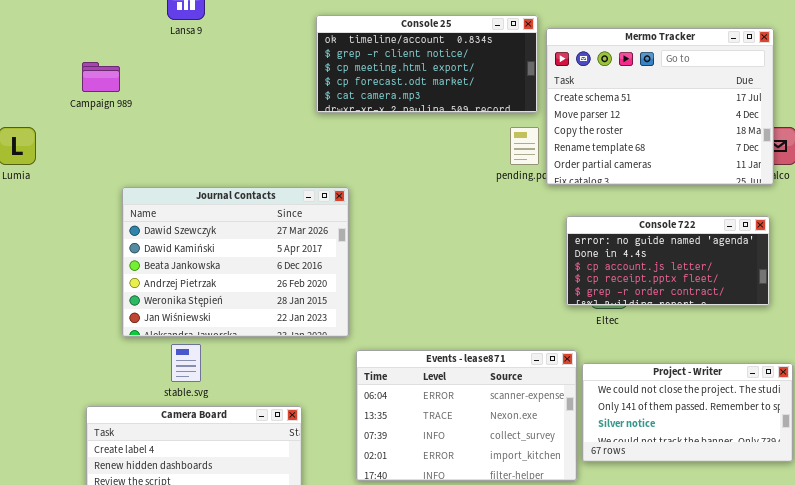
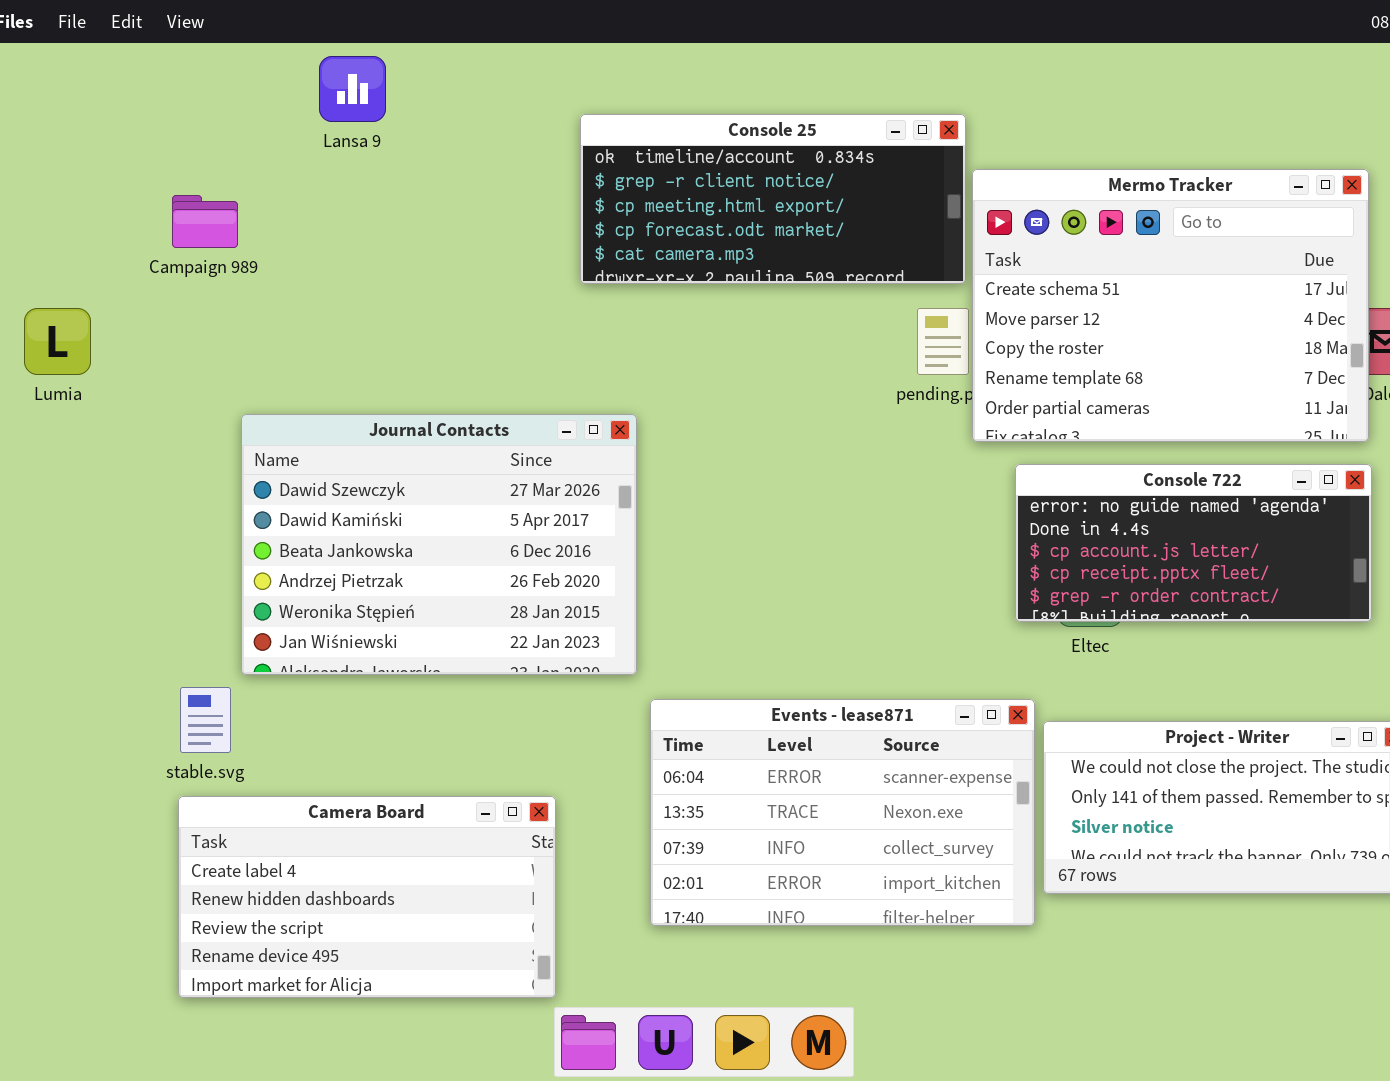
Mermo Tracker: [546,28,774,185] -> [972,169,1369,442], moved
stable.svg: [171,344,201,382] -> [180,687,231,753], moved

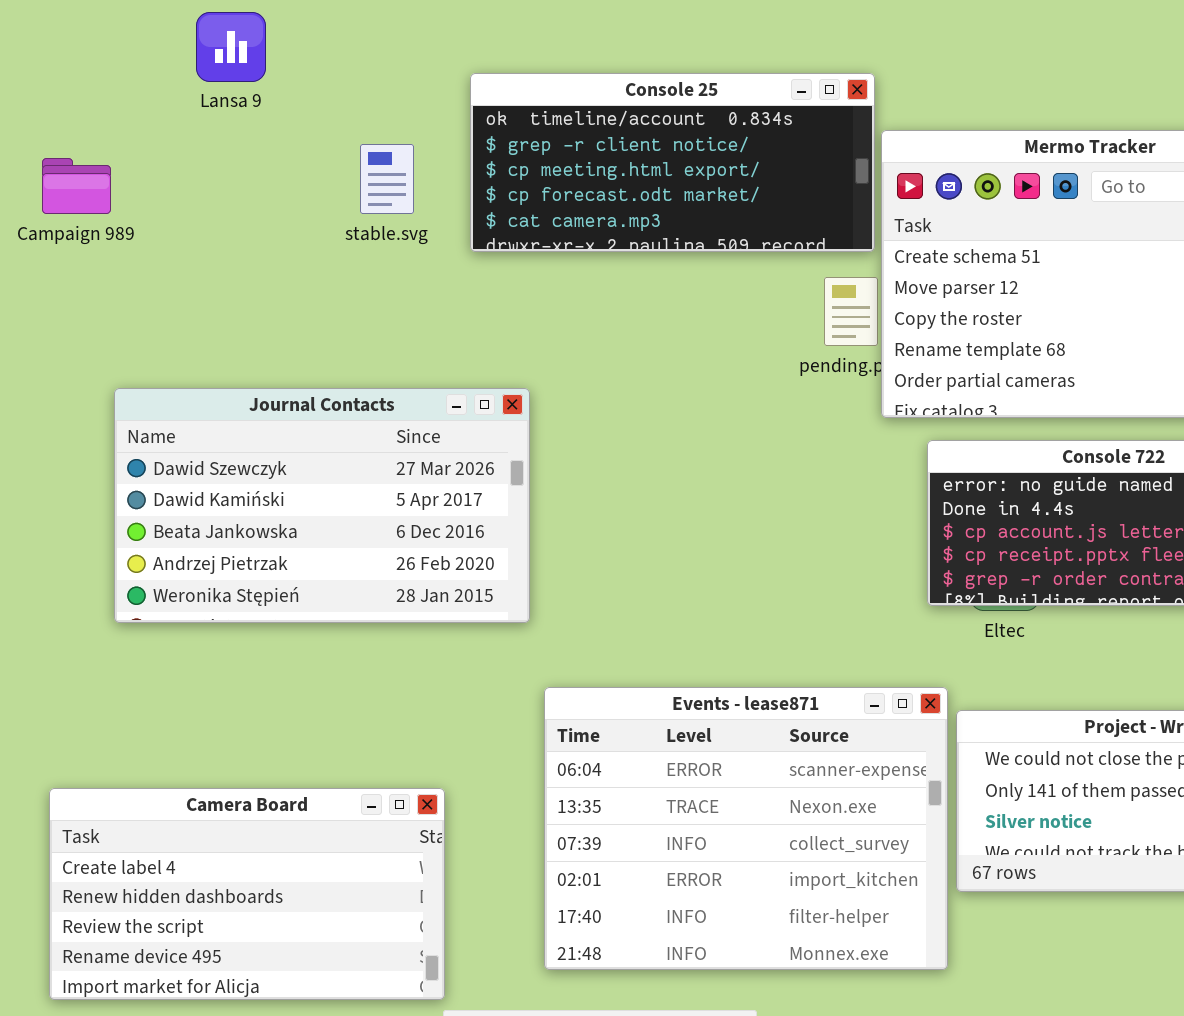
Journal Contacts: [241,414,637,675] -> [114,388,530,623], resized
stable.svg: [180,687,231,753] -> [360,144,414,214], moved
Events - lease871: [650,699,1035,926] -> [544,687,948,970], resized

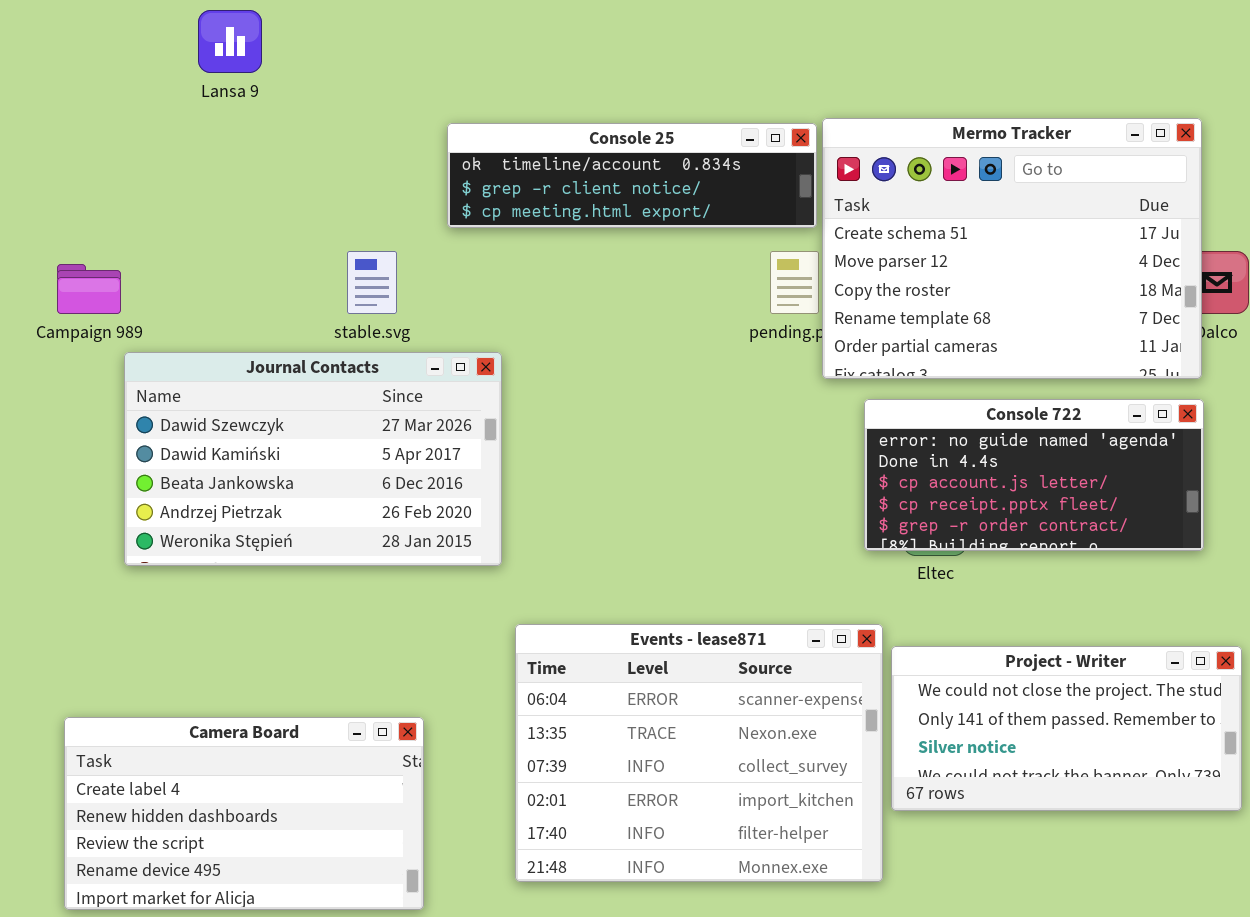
Console 25: [470,73,875,252] -> [447,123,817,228], resized
stable.svg: [360,144,414,214] -> [347,251,397,314], moved
Campaign 989: [42,158,111,214] -> [57,264,121,314], moved

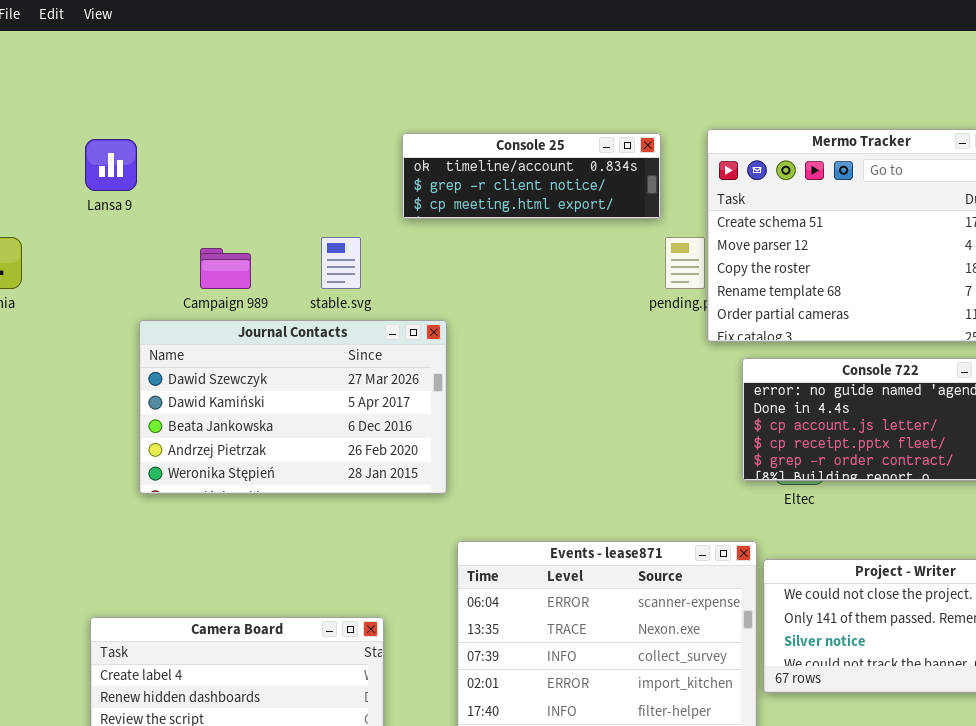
Lansa 9: [198,10,262,73] -> [85,139,137,191], moved
Console 25: [447,123,817,228] -> [402,133,661,219], resized
Campaign 989: [57,264,121,314] -> [200,248,251,289], moved

